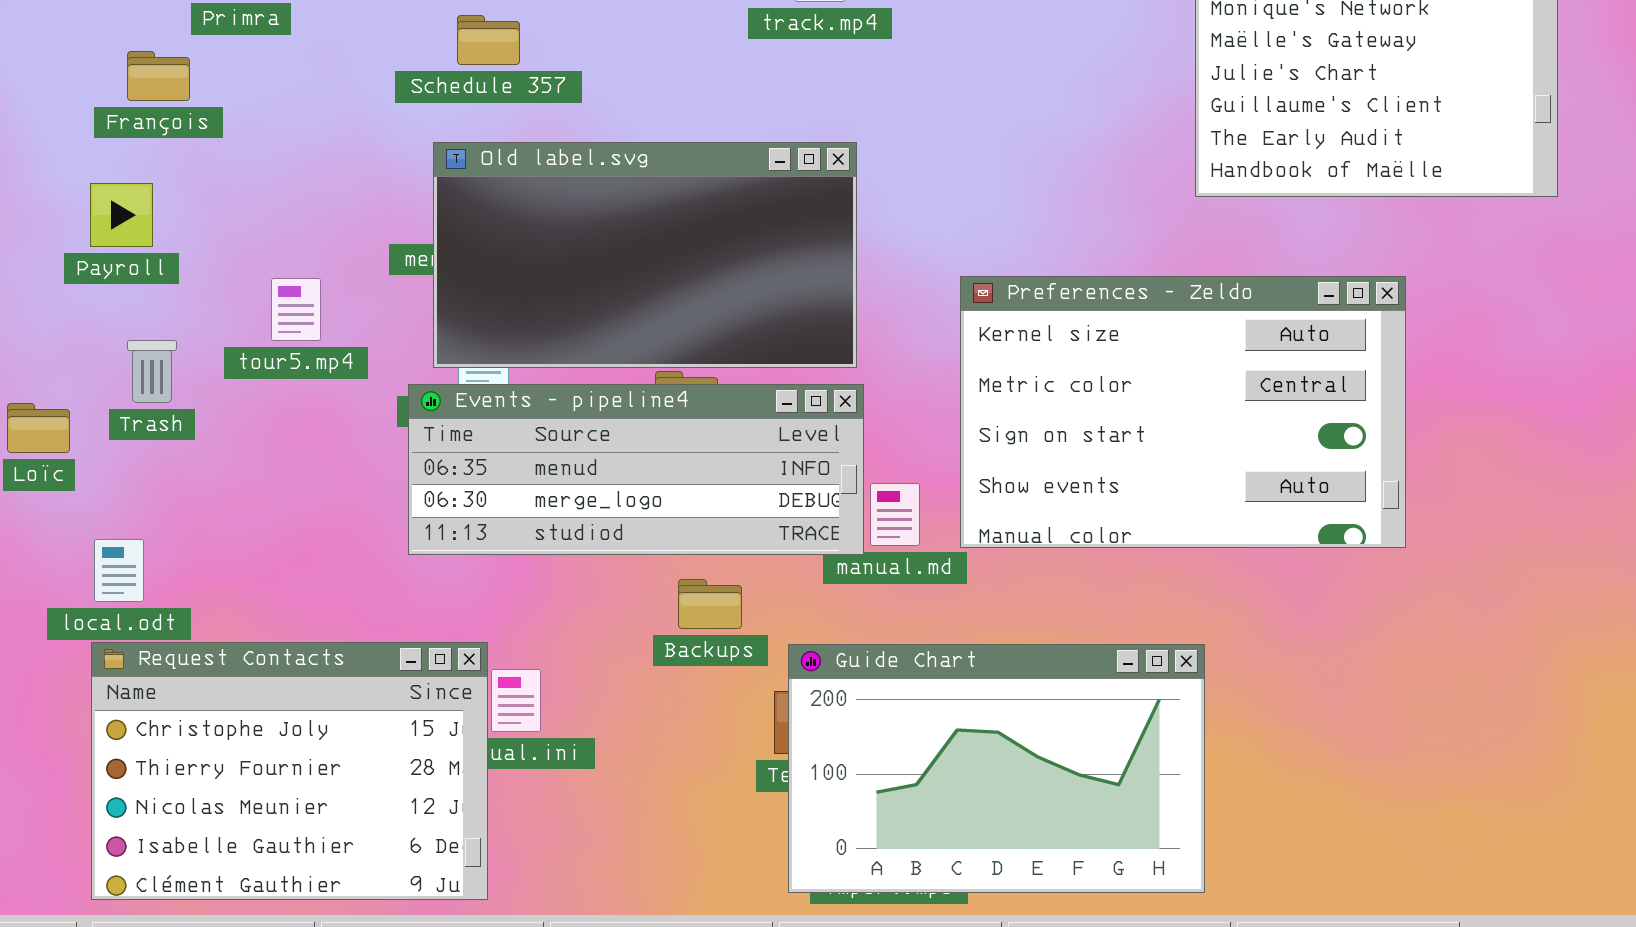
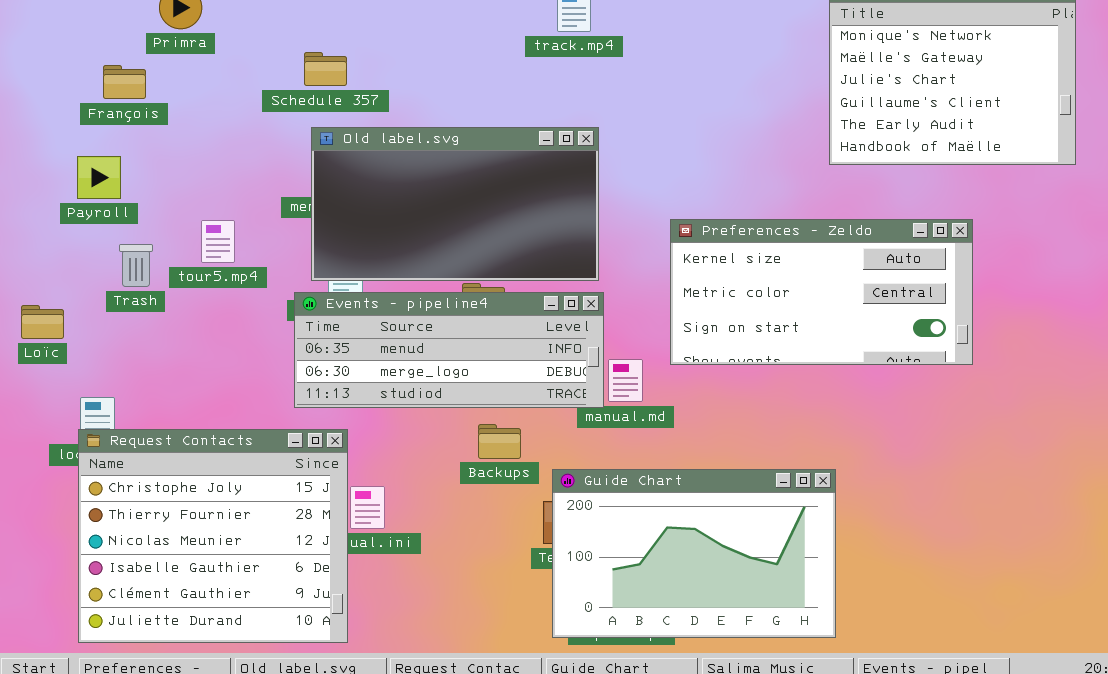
Schedule 357: [457,15,520,65] -> [304,52,347,86], moved
Preferences - Zeldo: [960,276,1406,548] -> [670,219,973,365], resized
Trash: [127,340,177,403] -> [119,244,153,287], moved
Request Contacts: [91,642,488,900] -> [78,429,348,643], resized

